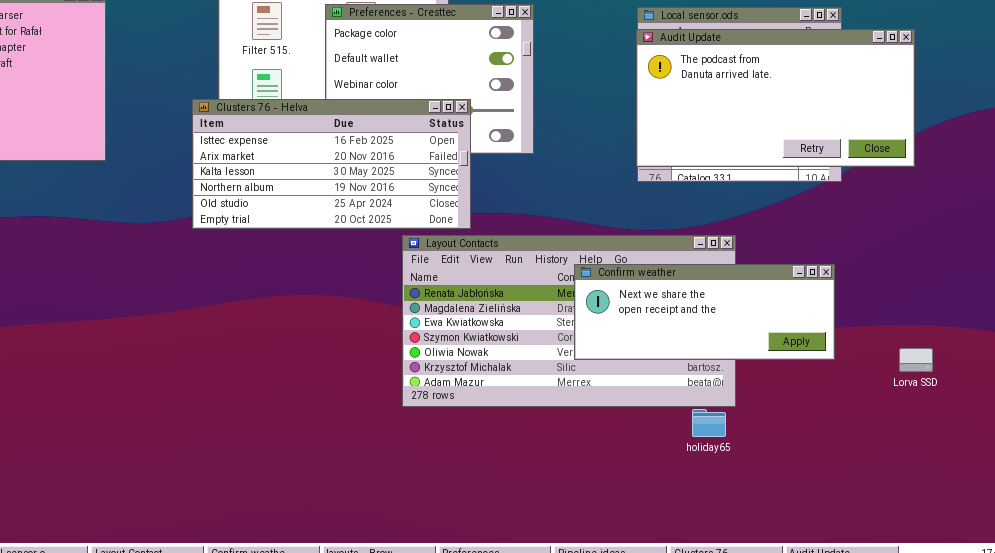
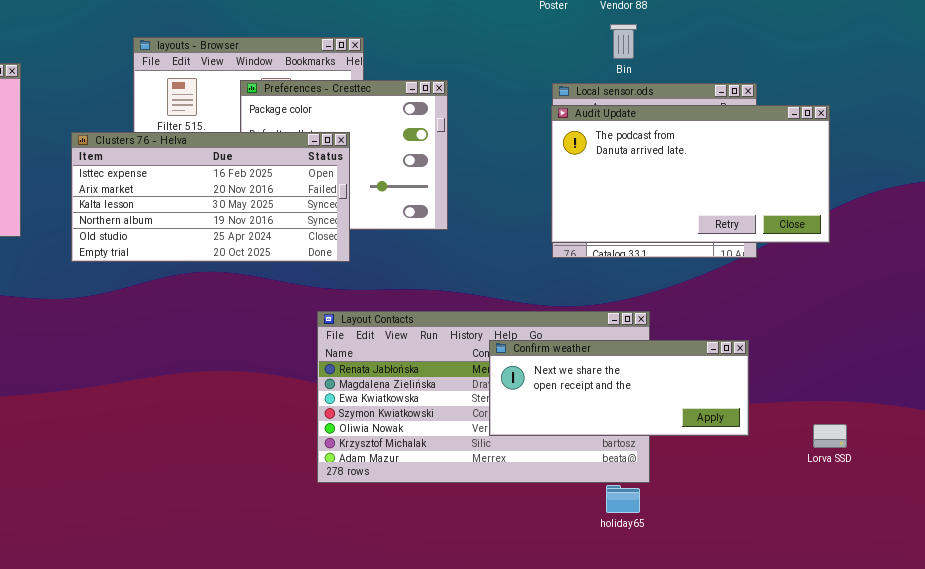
Clusters 76 - Helva: [192,99,471,229] -> [71,132,350,262], moved

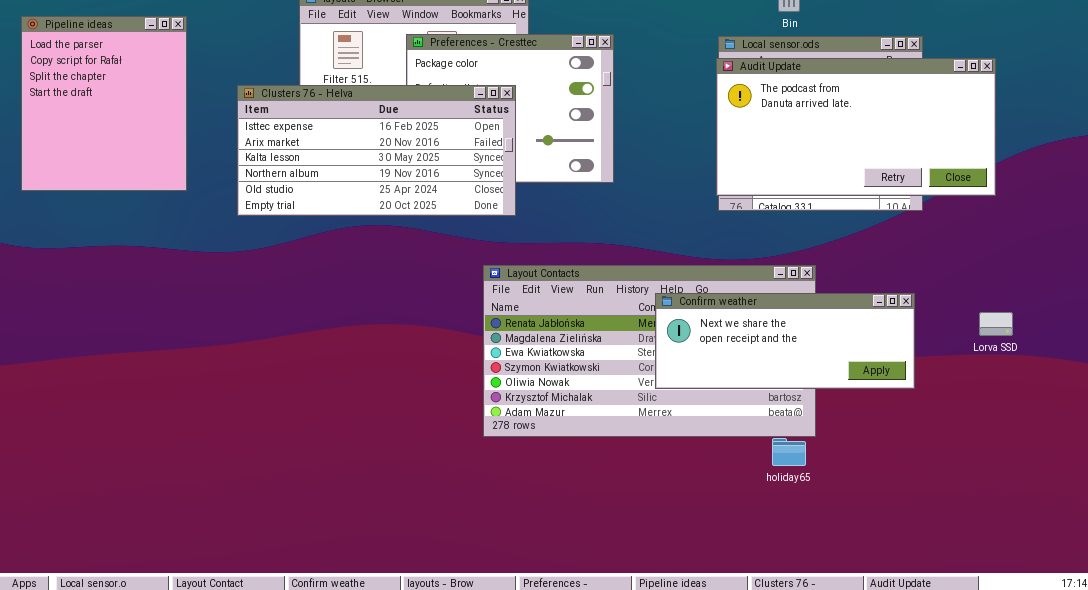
Lorva SSD: [813,424,847,448] -> [979,312,1013,336], moved

